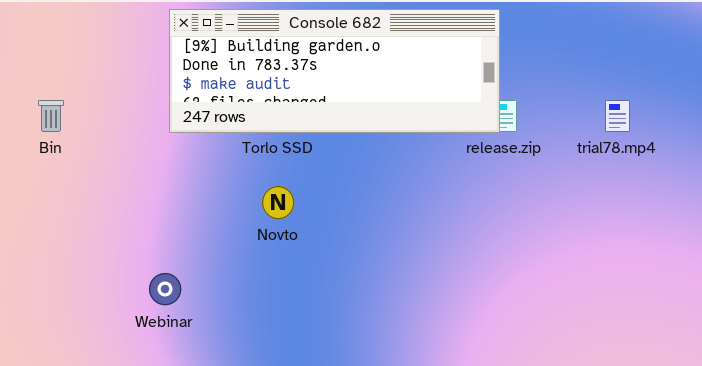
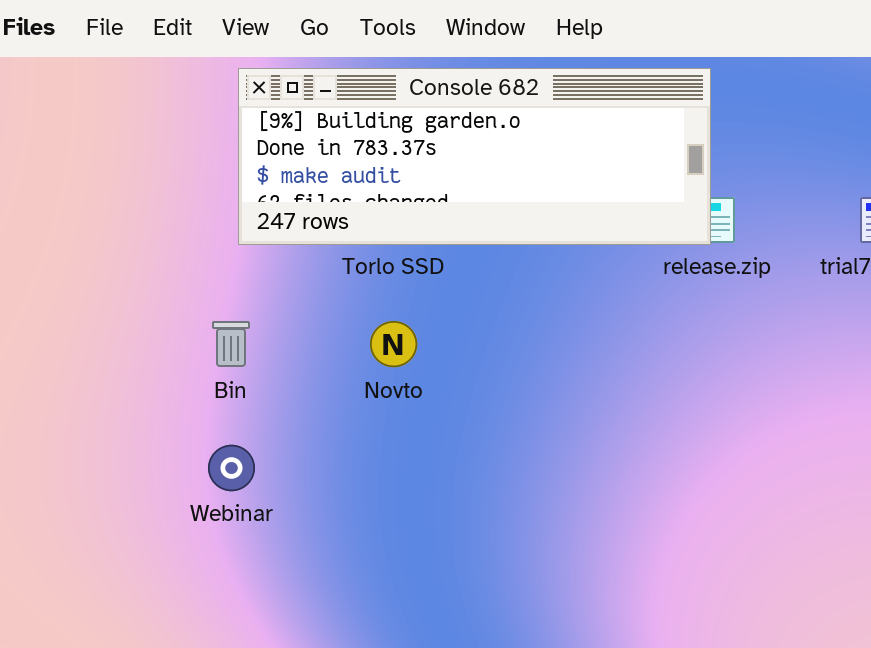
Bin: [38,100,64,132] -> [212,321,250,367], moved

